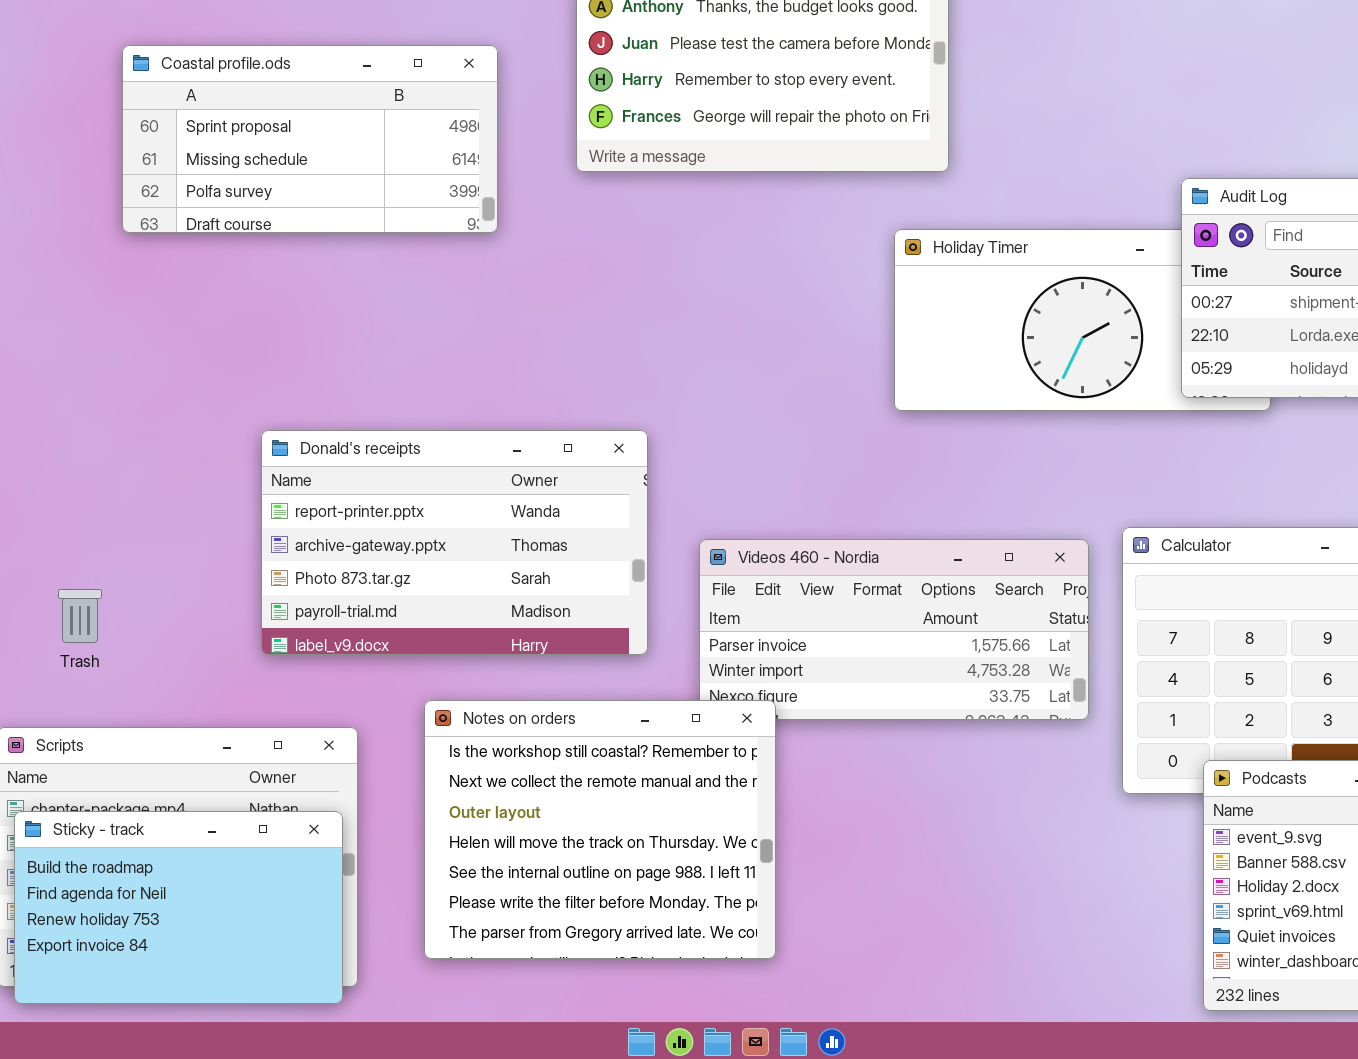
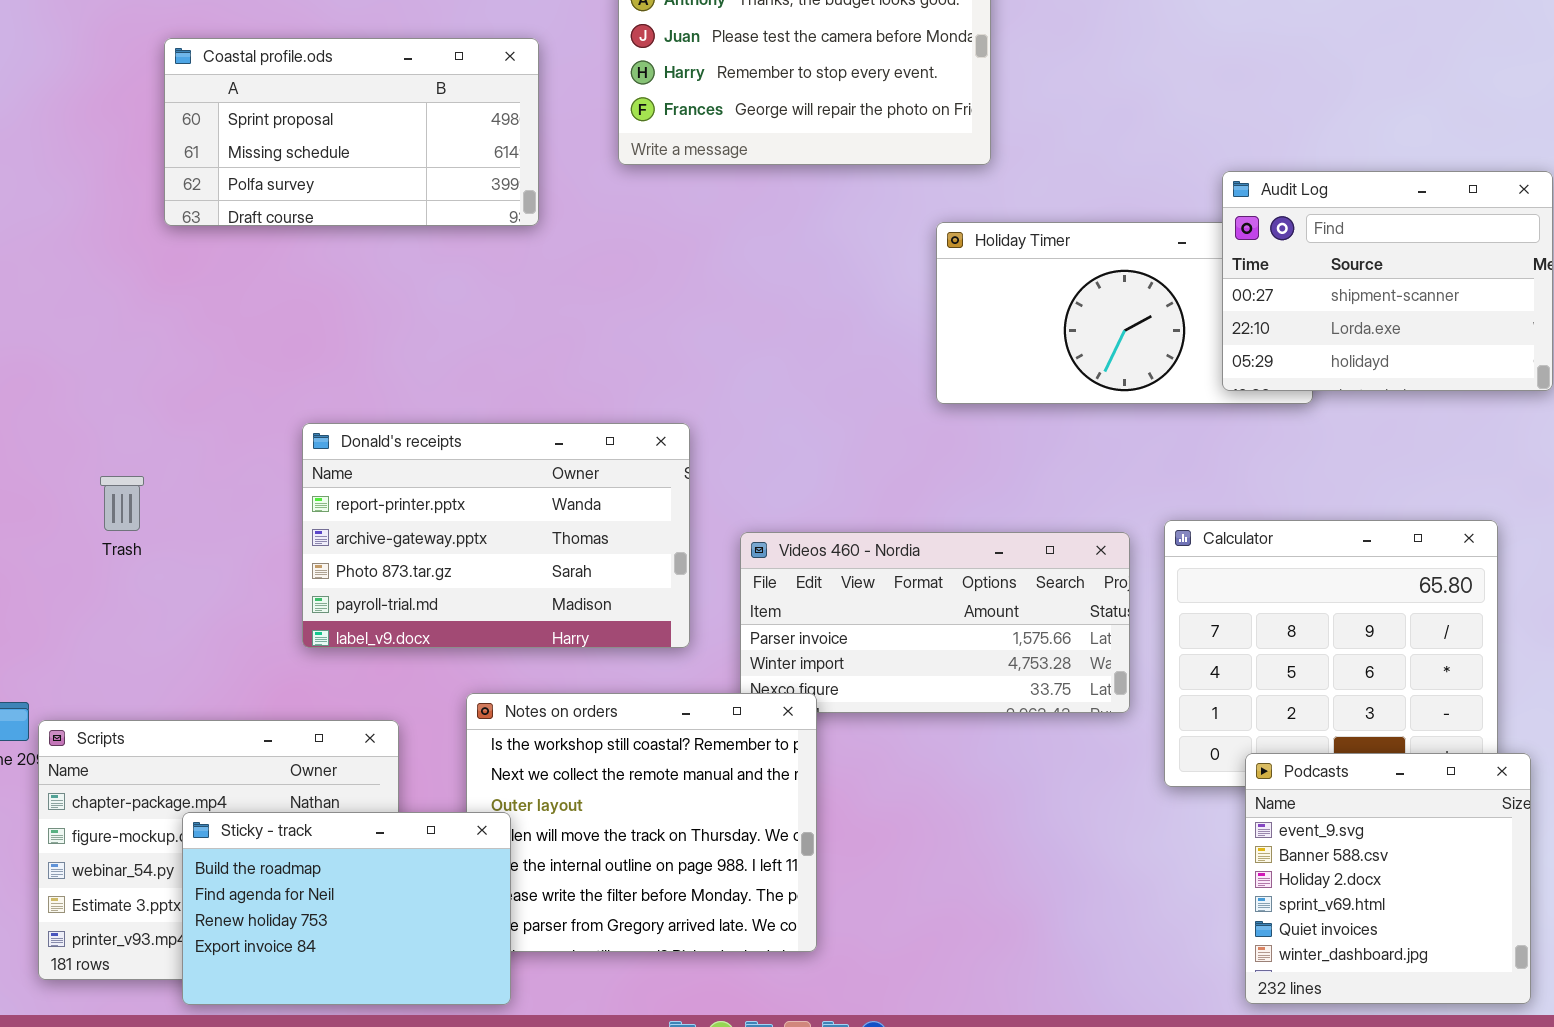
Trash: [58,589,102,643] -> [100,476,144,531], moved
Sticky - track: [14,811,343,1004] -> [182,812,511,1005], moved

